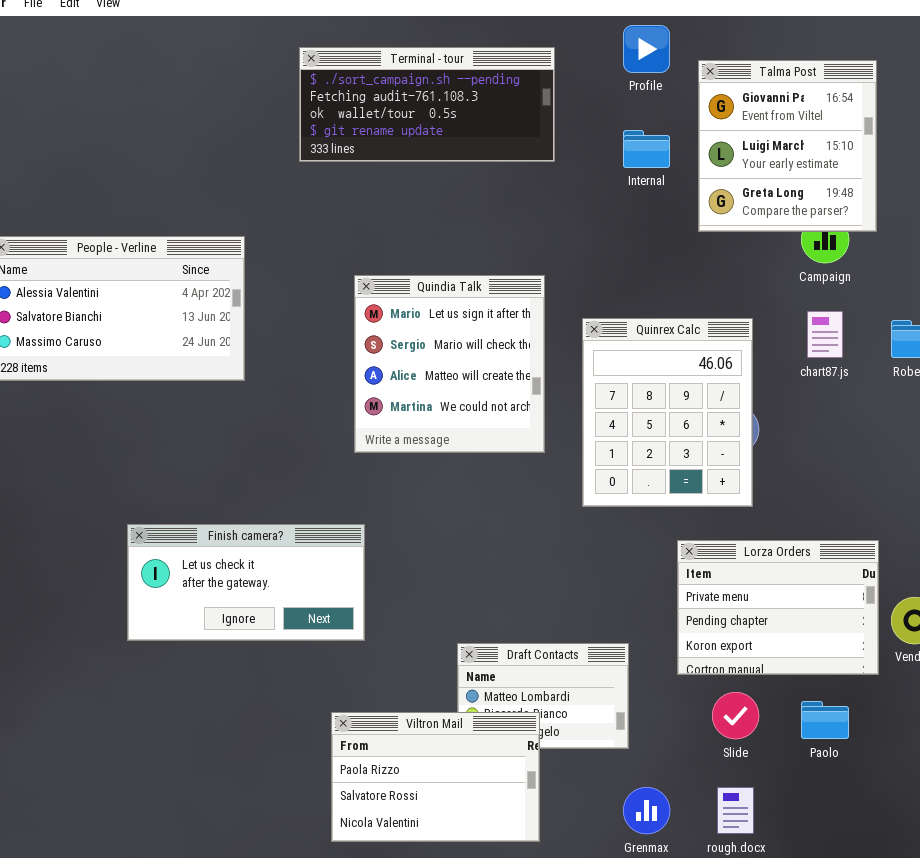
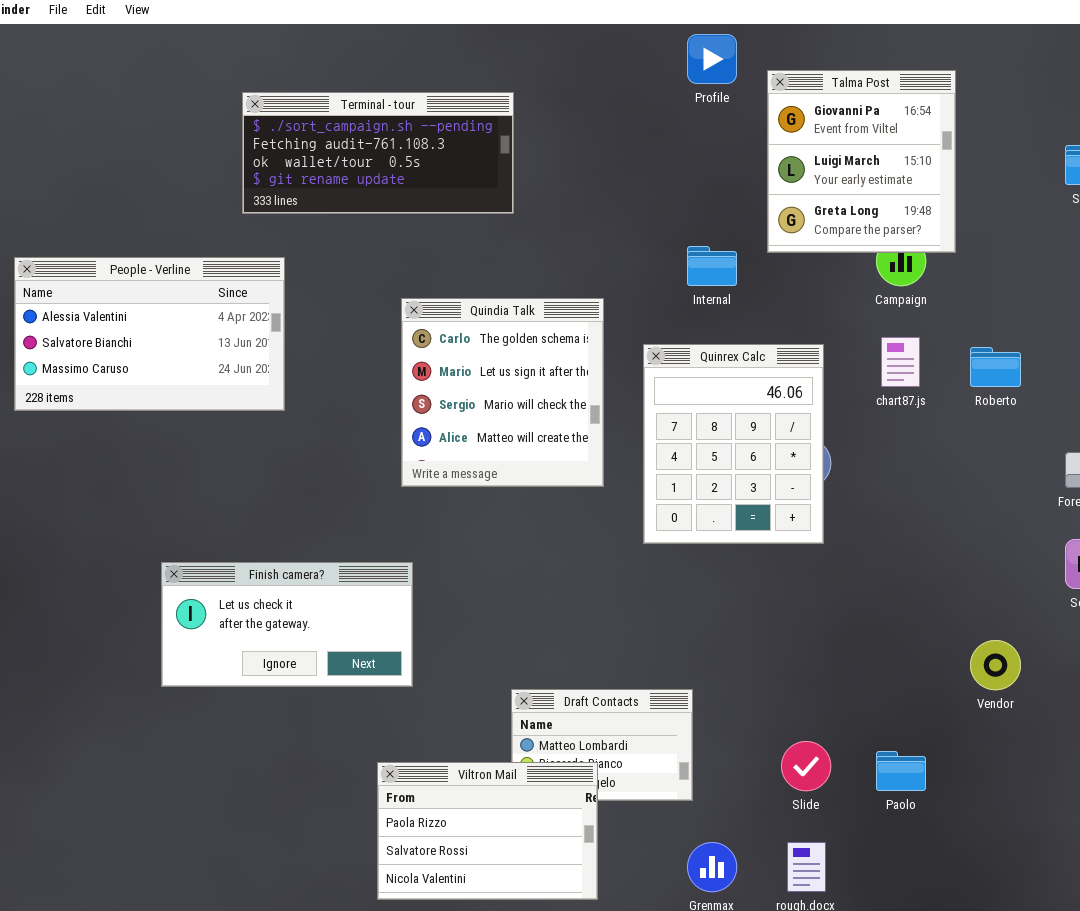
Terminal - tour: [299,47,555,162] -> [242,92,514,214], moved
Internal: [623,130,670,168] -> [687,246,737,286], moved
Quindia Talk: [354,275,545,453] -> [401,298,604,487], scrolled up 1 row
Lorza Orders: [677,540,879,675] -> none, closed

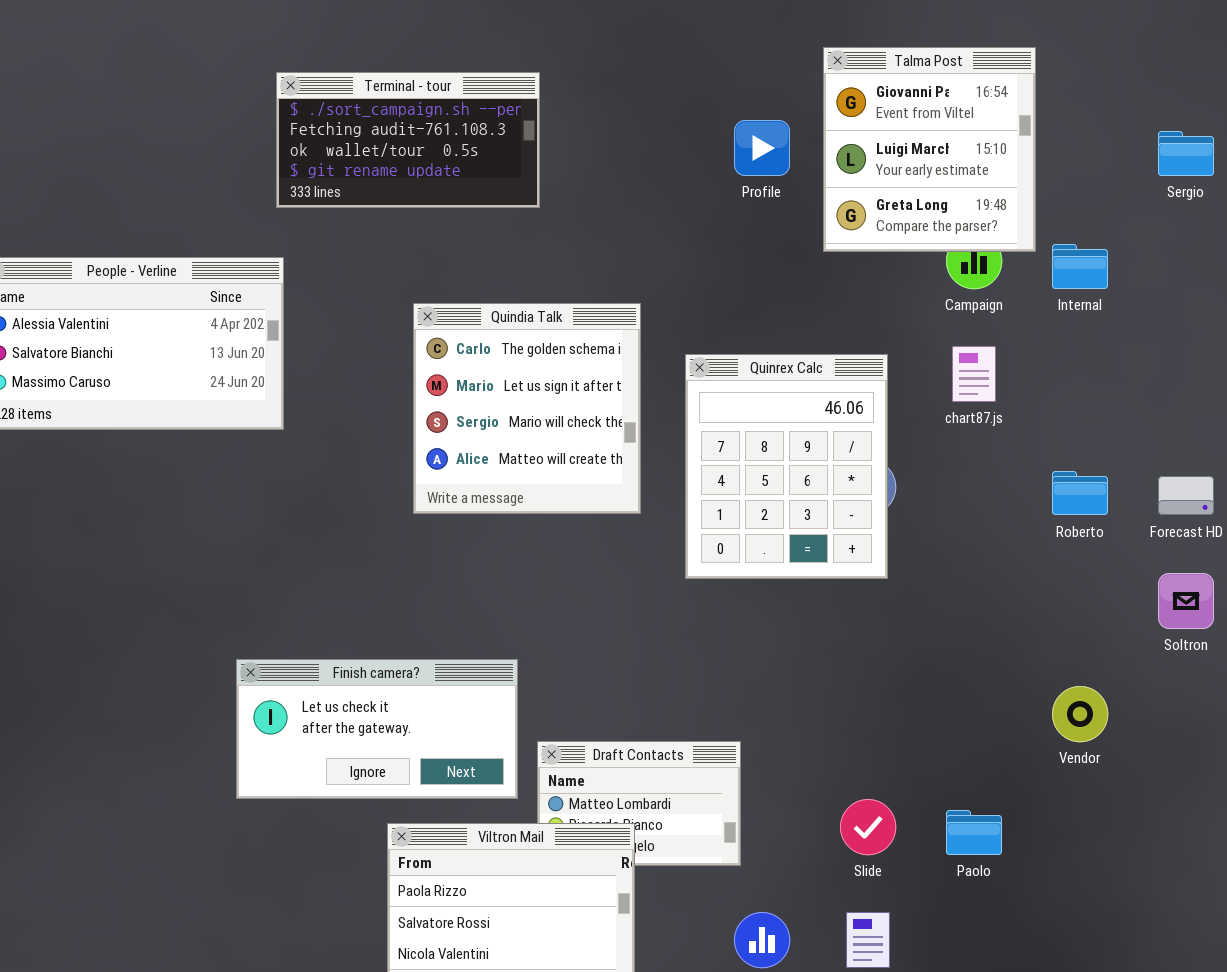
Profile: [687,34,737,84] -> [734,120,790,176], moved
Terminal - tour: [242,92,514,214] -> [276,72,540,208], resized
Internal: [687,246,737,286] -> [1052,244,1108,289], moved
Roberto: [970,347,1021,387] -> [1052,471,1108,515], moved
Finish camera?: [161,562,413,687] -> [236,659,518,799], moved

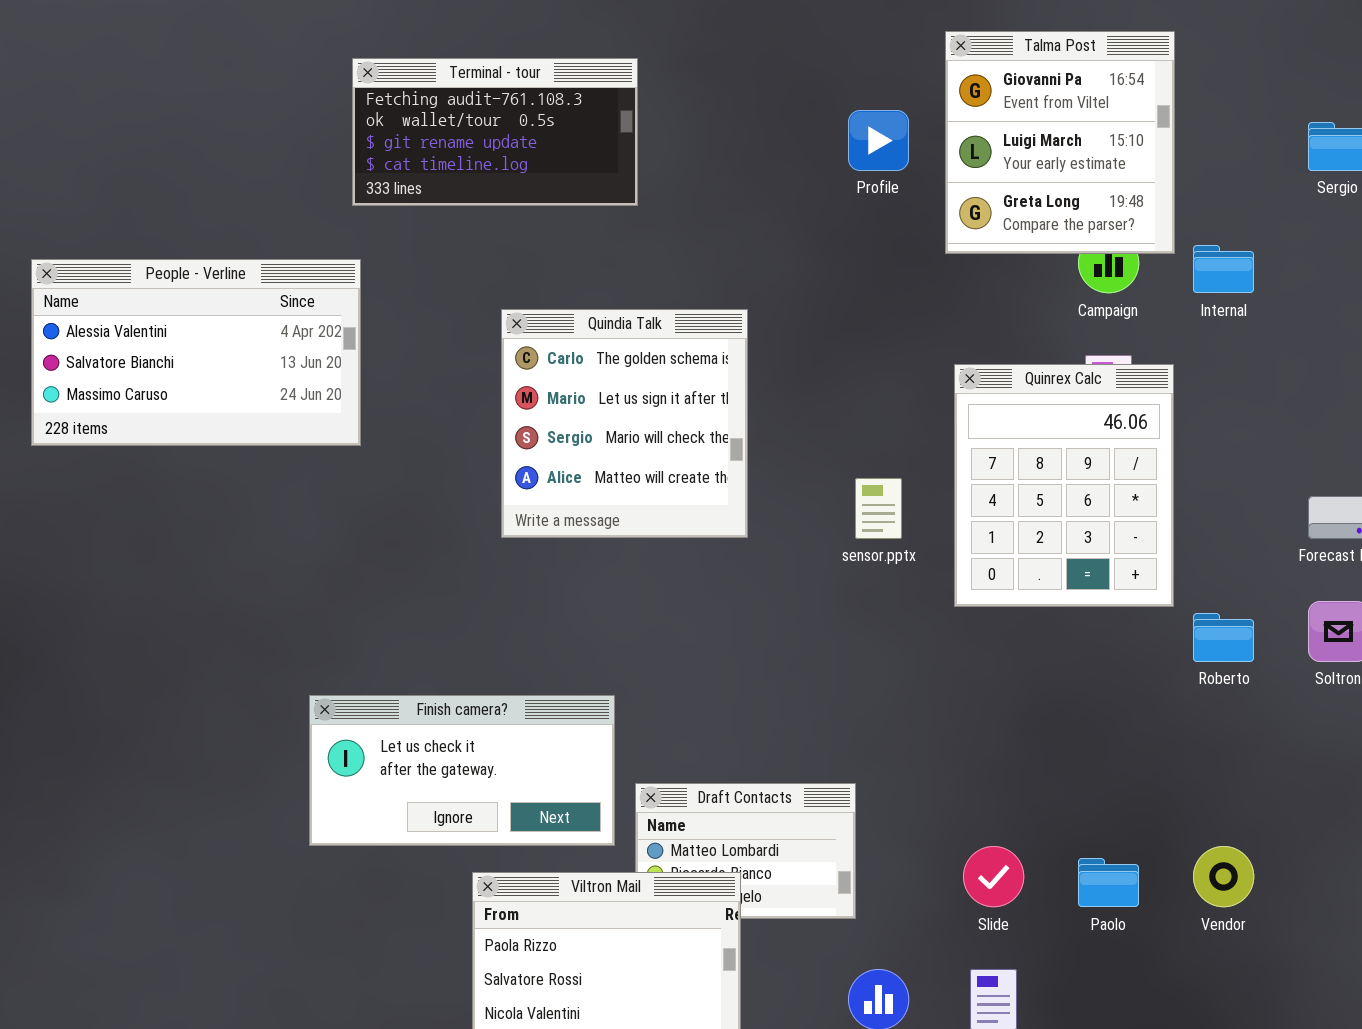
Terminal - tour: [276,72,540,208] -> [352,58,638,206], scrolled down 1 row
Quinrex Calc: [685,354,888,579] -> [954,364,1174,607], moved
Roberto: [1052,471,1108,515] -> [1193,613,1254,662], moved
Vendor: [1052,686,1108,742] -> [1193,846,1254,907], moved

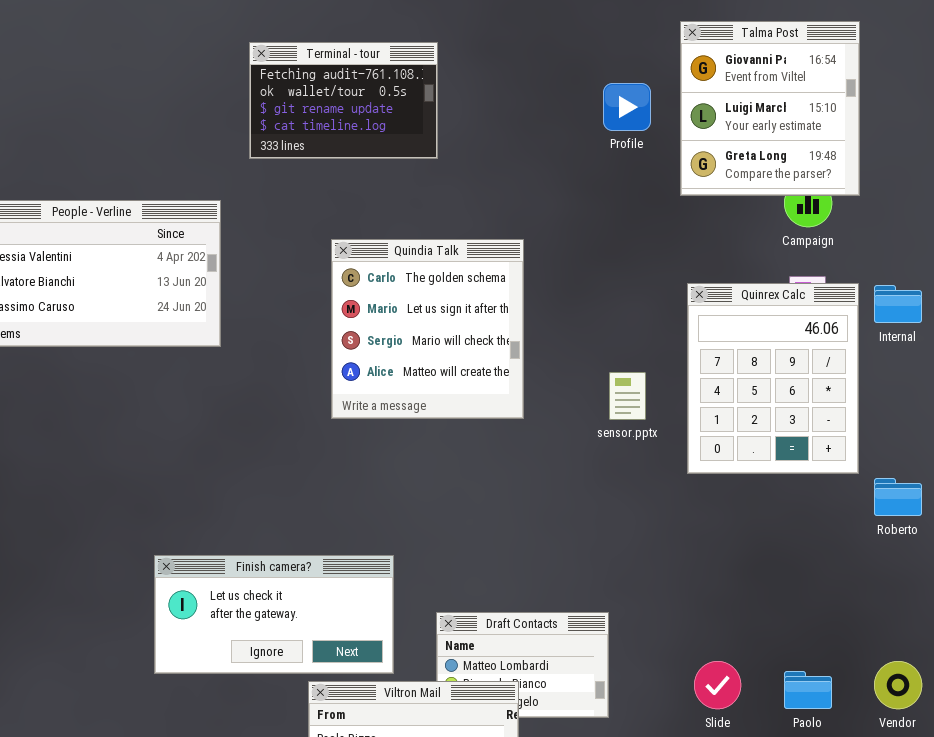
Terminal - tour: [352,58,638,206] -> [249,42,438,159], resized
Internal: [1193,245,1254,293] -> [874,285,922,323], moved
Finish camera?: [309,695,615,846] -> [154,555,394,674], moved

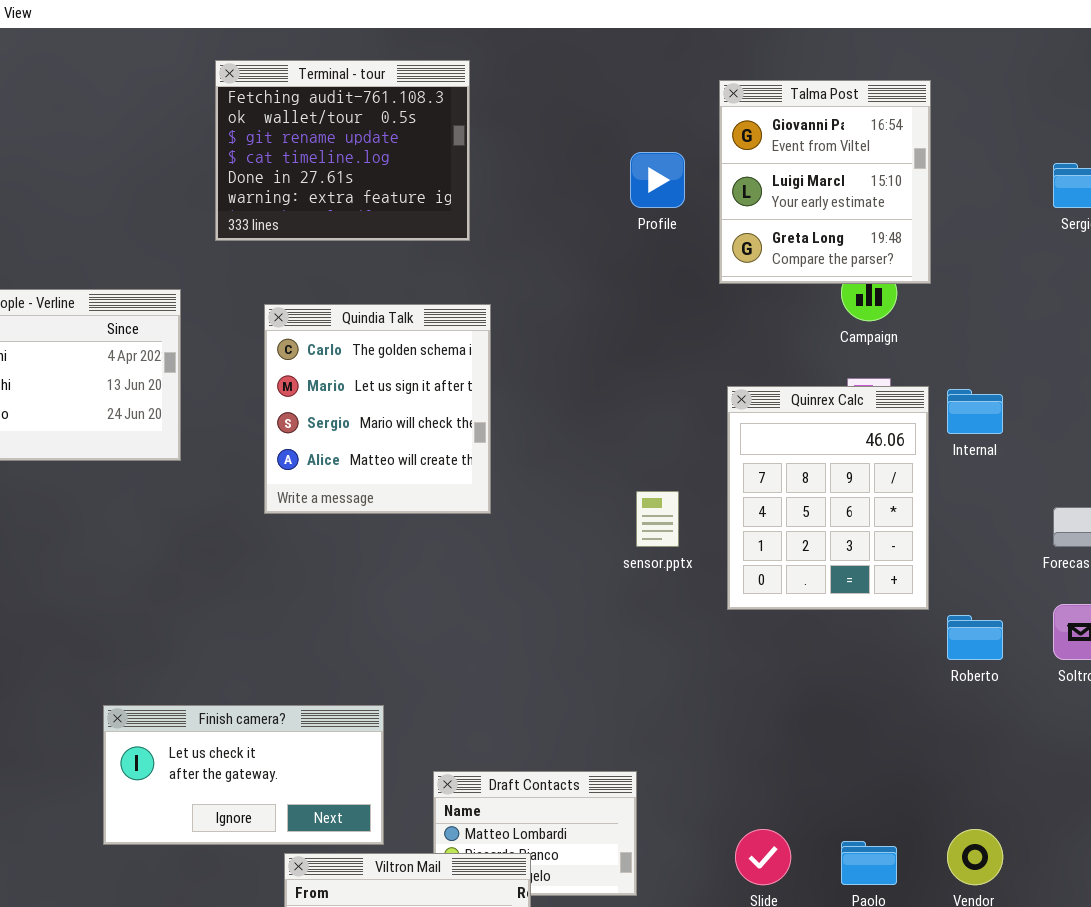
Terminal - tour: [249,42,438,159] -> [215,60,470,241], resized
Quindia Talk: [331,239,524,419] -> [264,304,491,514], moved

